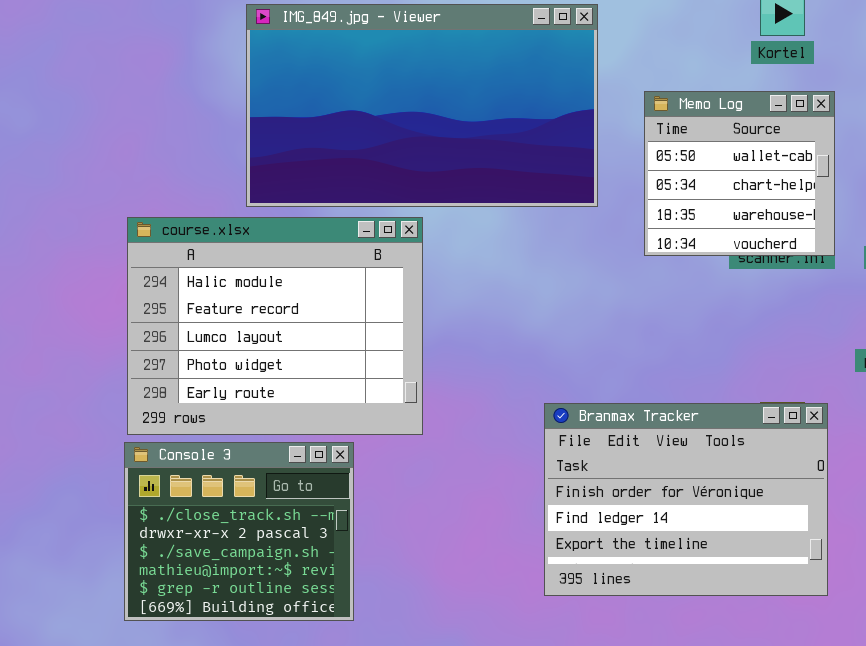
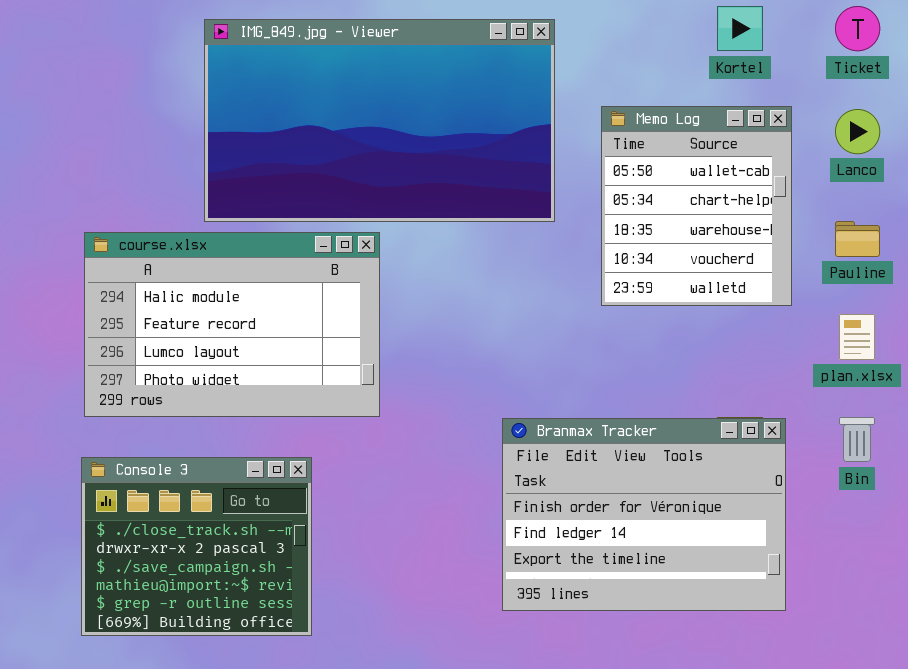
Memo Log: [644,91,835,256] -> [601,106,792,306], resized
course.xlsx: [127,217,423,435] -> [84,232,380,417], resized

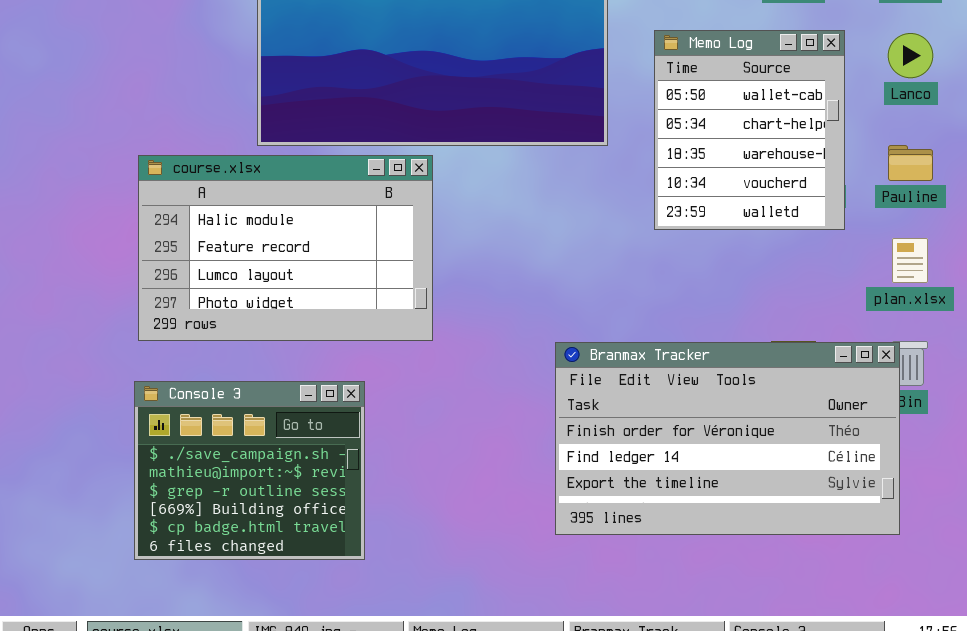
Branmax Tracker: [502,418,786,611] -> [555,342,900,535], resized
Console 3: [81,457,312,636] -> [134,381,365,560], scrolled down 2 rows

